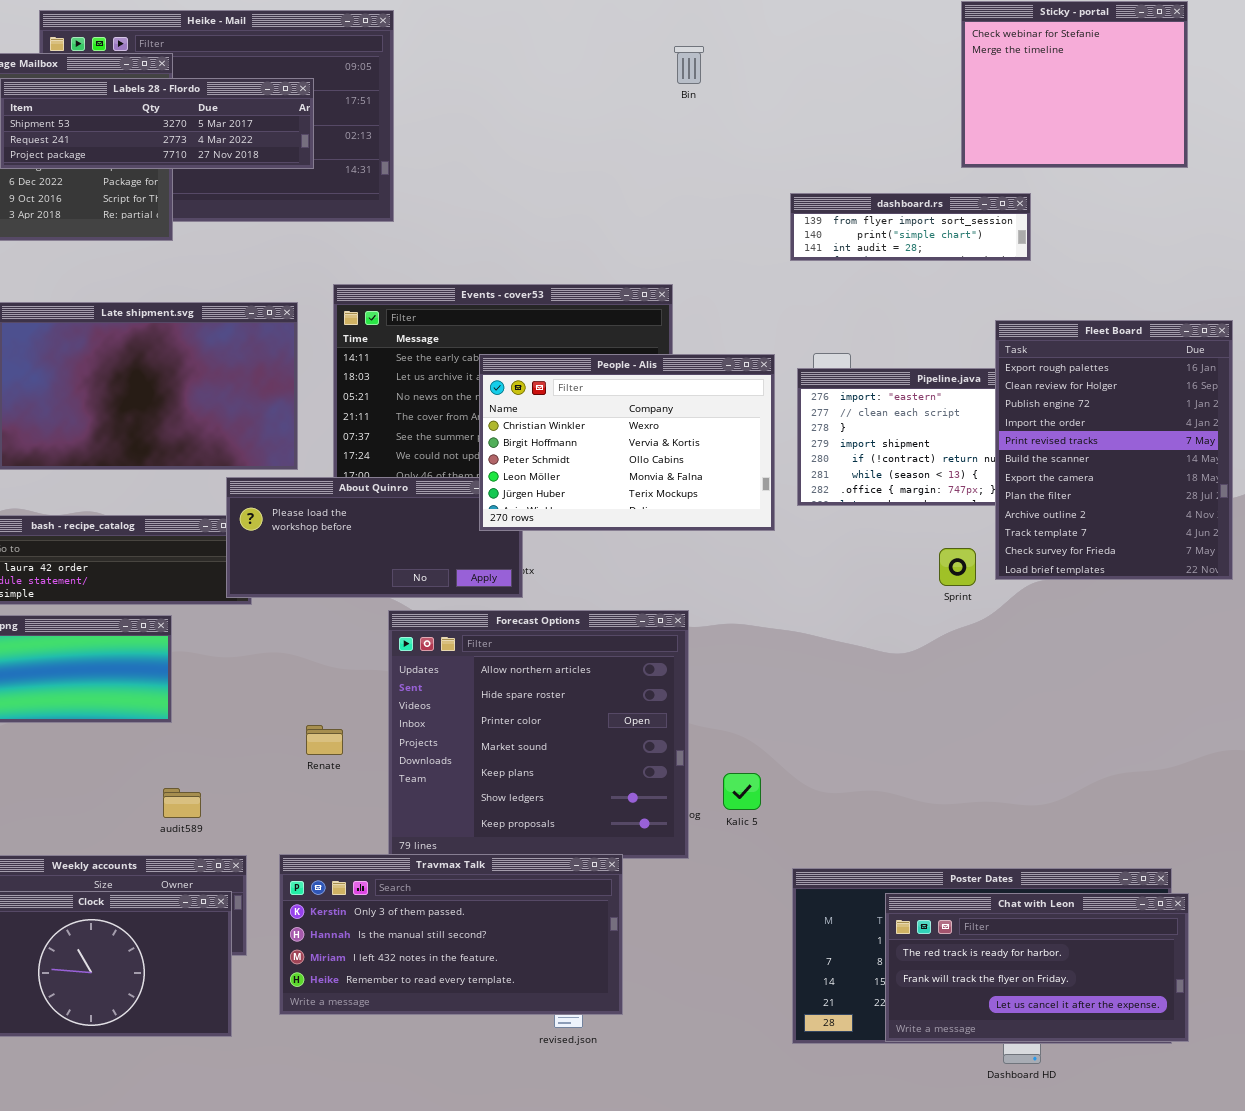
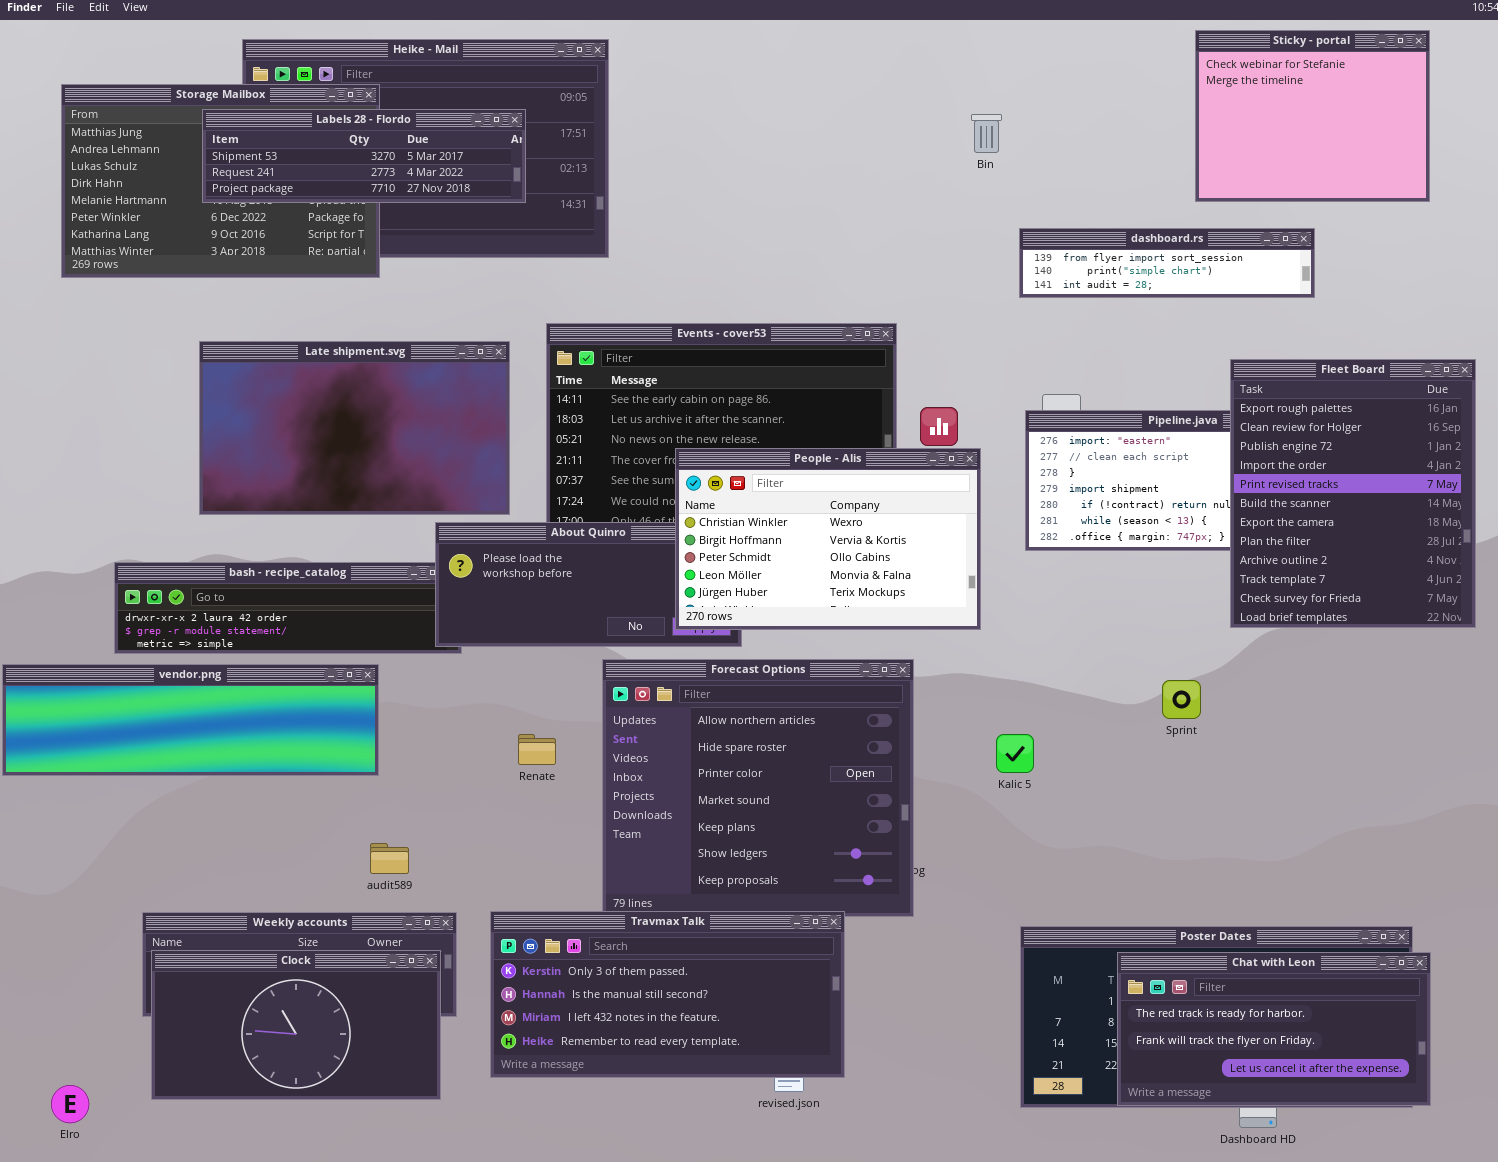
Bin: [674,46,704,84] -> [971,114,1002,153], moved
dashboard.rs: [790,193,1031,261] -> [1019,228,1315,298], resized
People - Alis: [479,354,775,531] -> [675,448,981,630], moved
Sprint: [939,548,976,586] -> [1162,680,1201,719], moved
Renate: [306,725,343,755] -> [518,734,556,765], moved
Kalic 5: [723,773,761,810] -> [996,734,1034,773], moved

